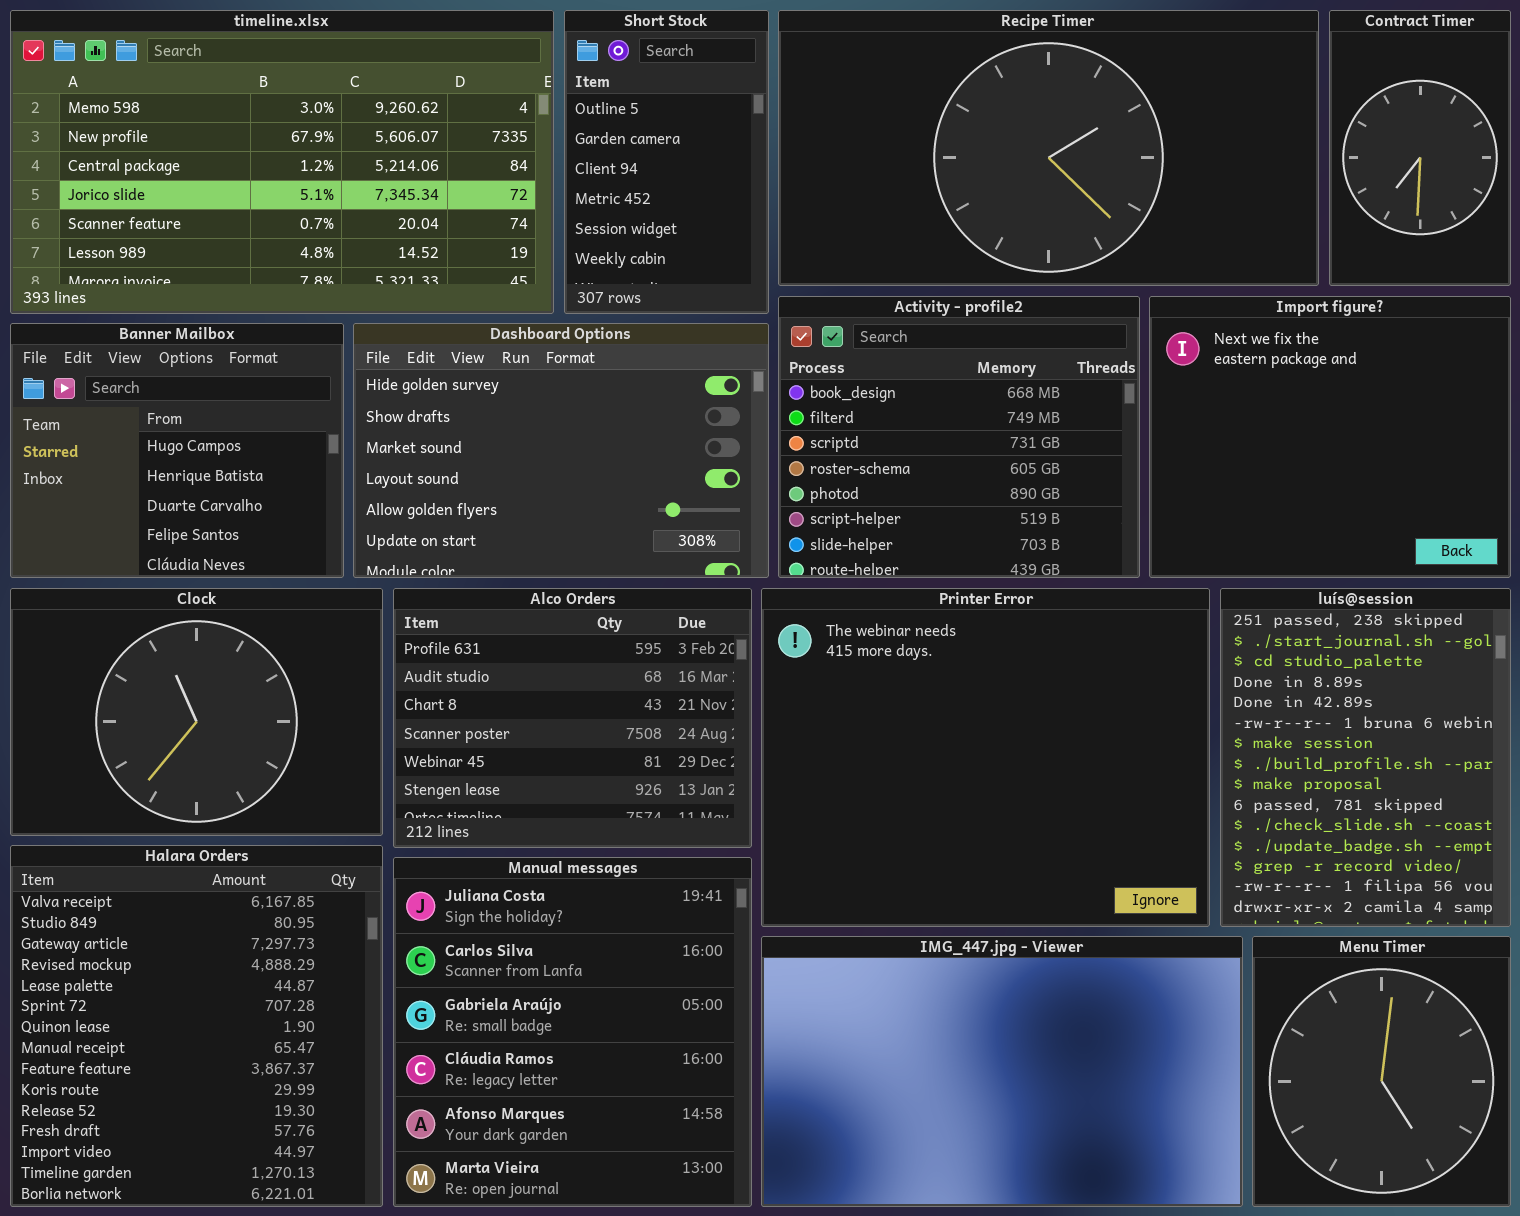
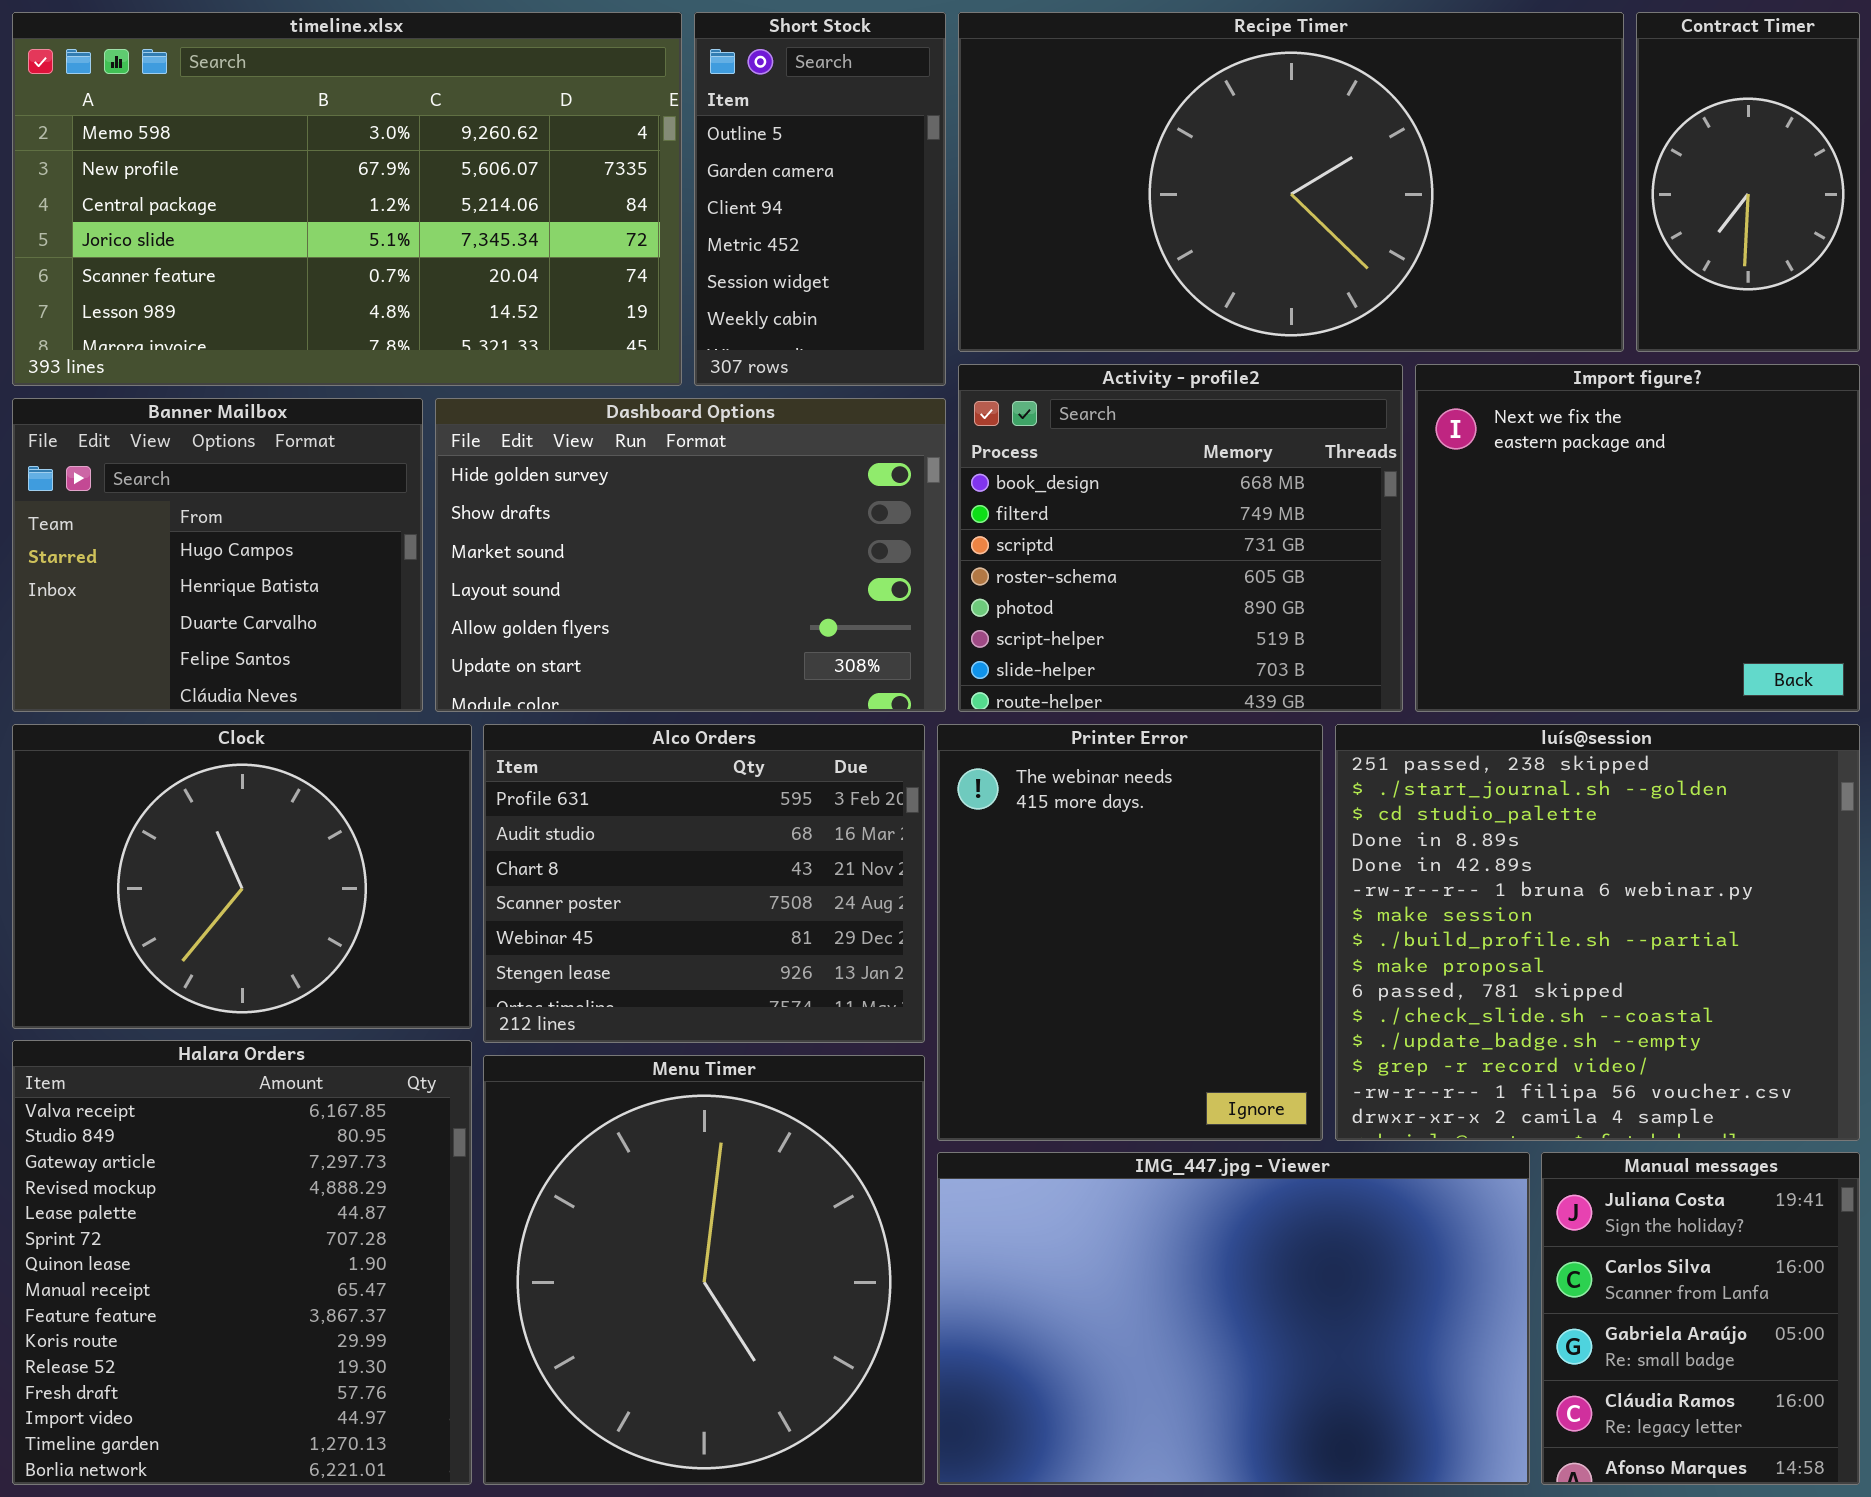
Printer Error: [761,588,1210,927] -> [937,724,1323,1141], resized
luís@session: [1220,588,1511,927] -> [1335,724,1860,1141], resized
Manual messages: [393,857,752,1207] -> [1541,1152,1860,1485], moved, resized
Menu Timer: [1252,936,1511,1207] -> [483,1055,925,1485], moved, resized

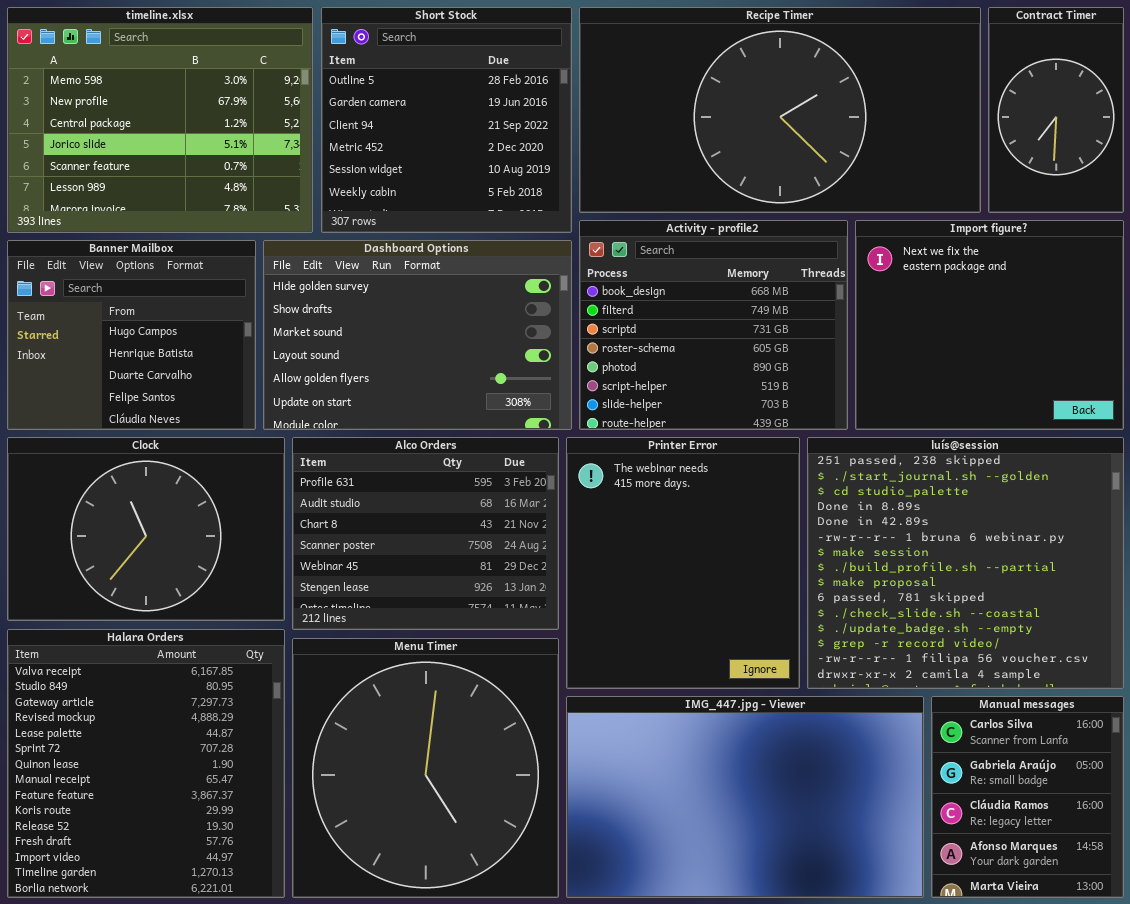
timeline.xlsx: [12,12,682,386] -> [7,7,313,233], resized
Short Stock: [694,12,946,386] -> [321,7,572,233], resized
Manual messages: [1541,1152,1860,1485] -> [931,696,1124,898], scrolled down 1 row

